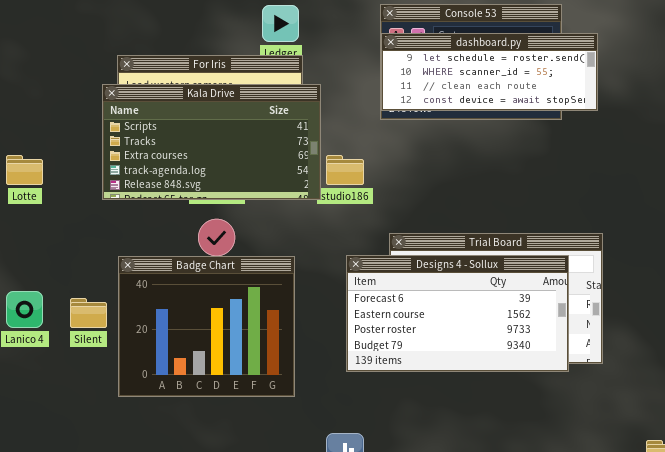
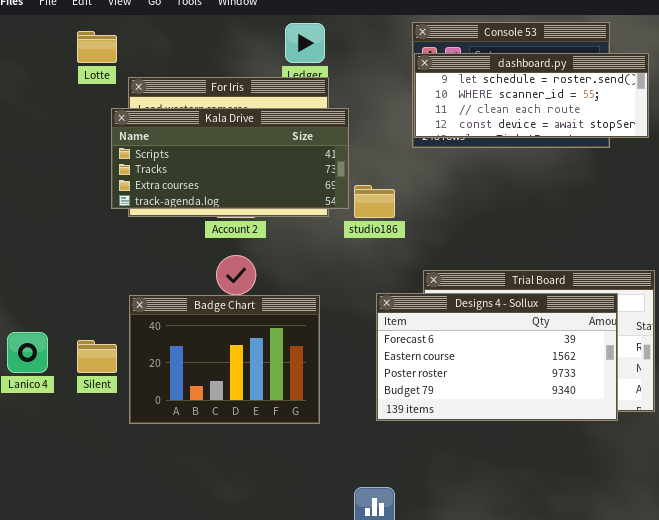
Kala Drive: [102,84,321,200] -> [111,108,349,209], resized
Lotte: [6,155,43,185] -> [77,31,117,63], moved
Badge Chart: [118,256,295,397] -> [129,295,320,424], resized

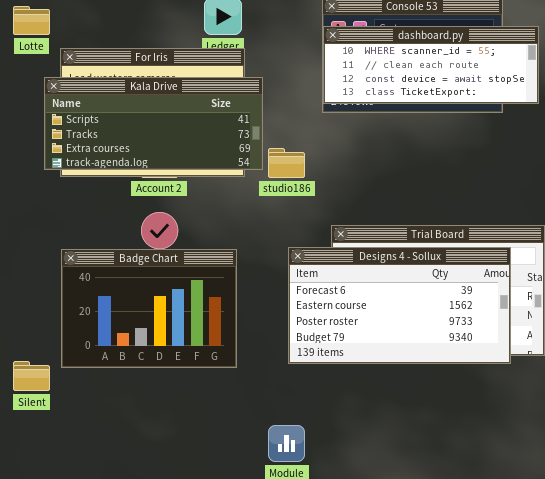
dashboard.py: [414,53,649,138] -> [323,26,539,104], scrolled down 1 row
Silent: [77,340,117,373] -> [13,361,50,391], moved

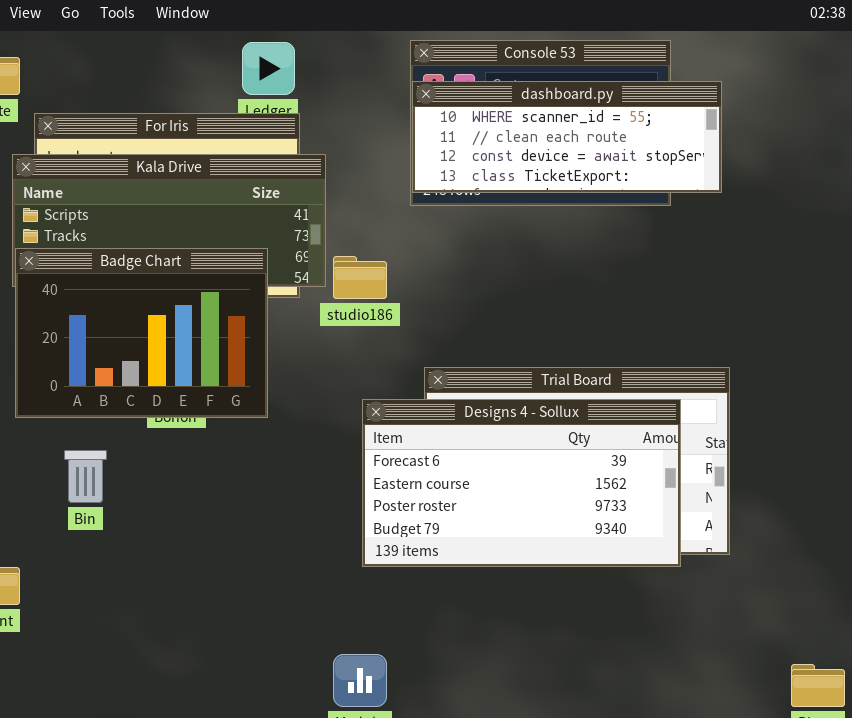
Badge Chart: [61,249,237,368] -> [15,248,268,418], moved

